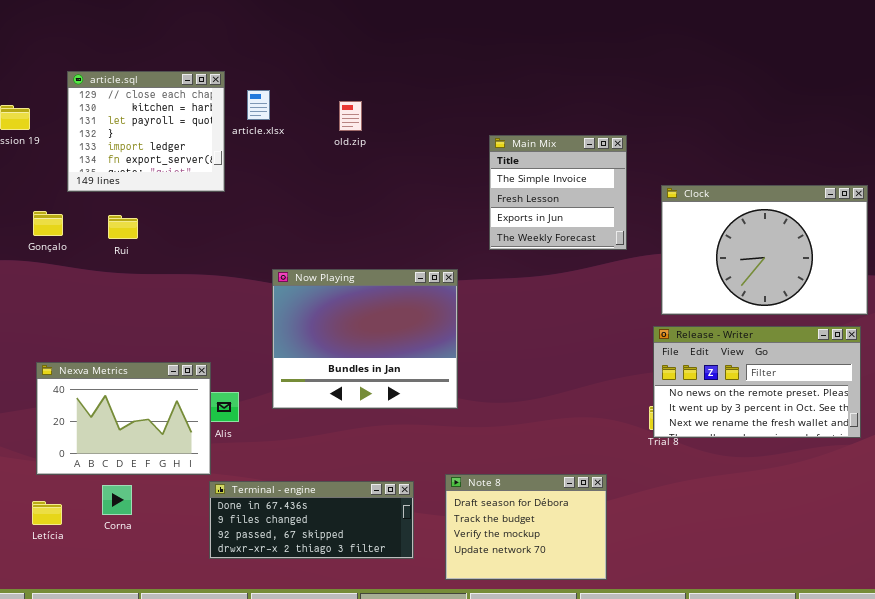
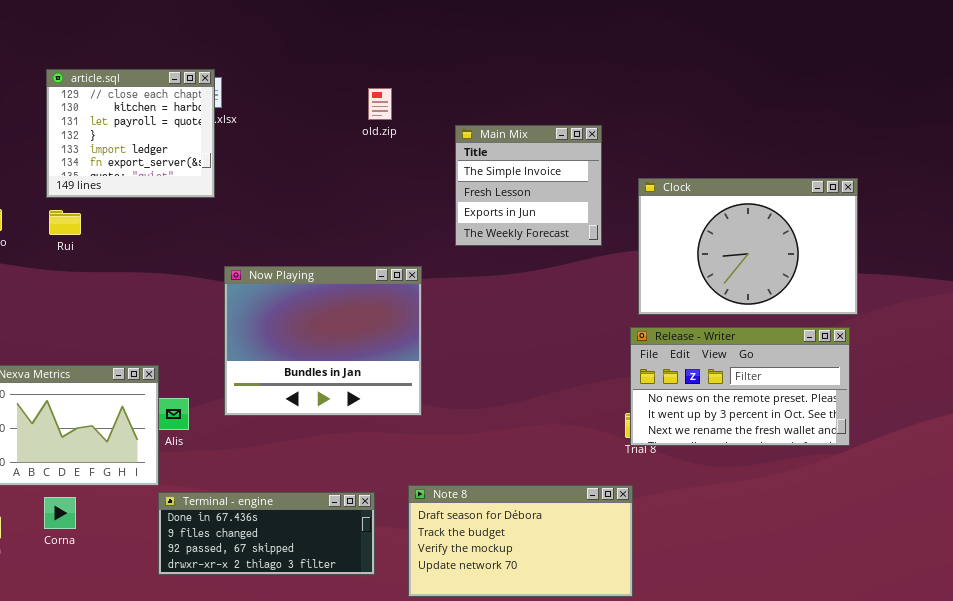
article.sql: [67,71,225,192] -> [46,69,215,198], moved
old.zip: [339,101,362,131] -> [368,88,392,120], moved
Note 8: [445,474,607,580] -> [408,485,633,597], resized

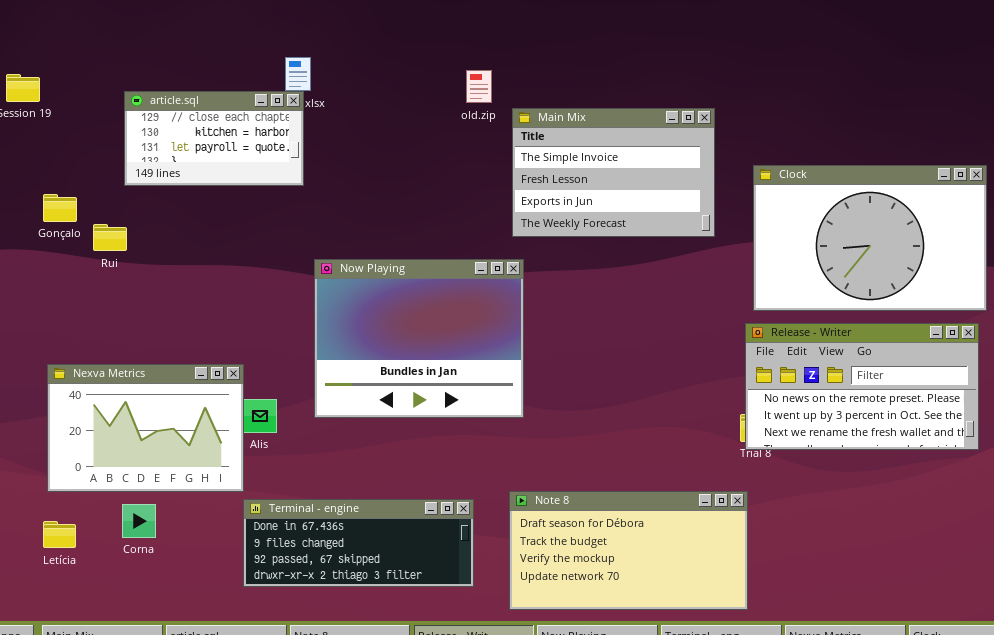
article.sql: [46,69,215,198] -> [124,91,304,186], resized
Main Mix: [455,125,602,246] -> [512,108,715,237], resized
Rui: [49,210,81,235] -> [93,224,127,251], moved

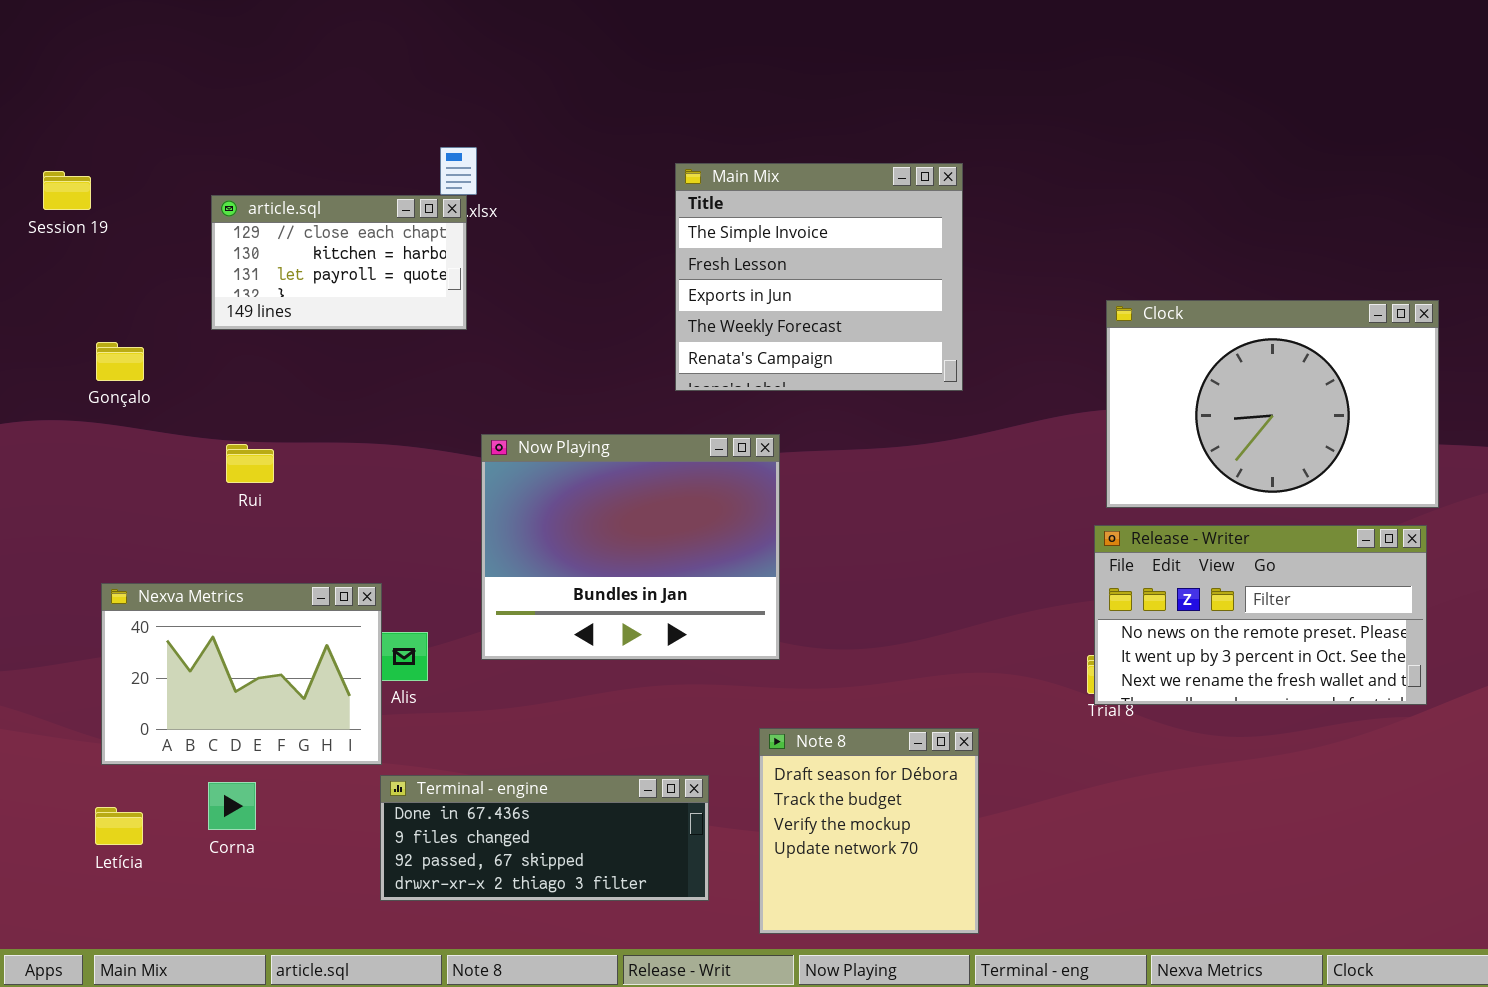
Main Mix: [512,108,715,237] -> [675,163,963,391], moved, resized
Rui: [93,224,127,251] -> [226,444,274,483], moved
Note 8: [509,491,748,610] -> [759,728,979,934], resized

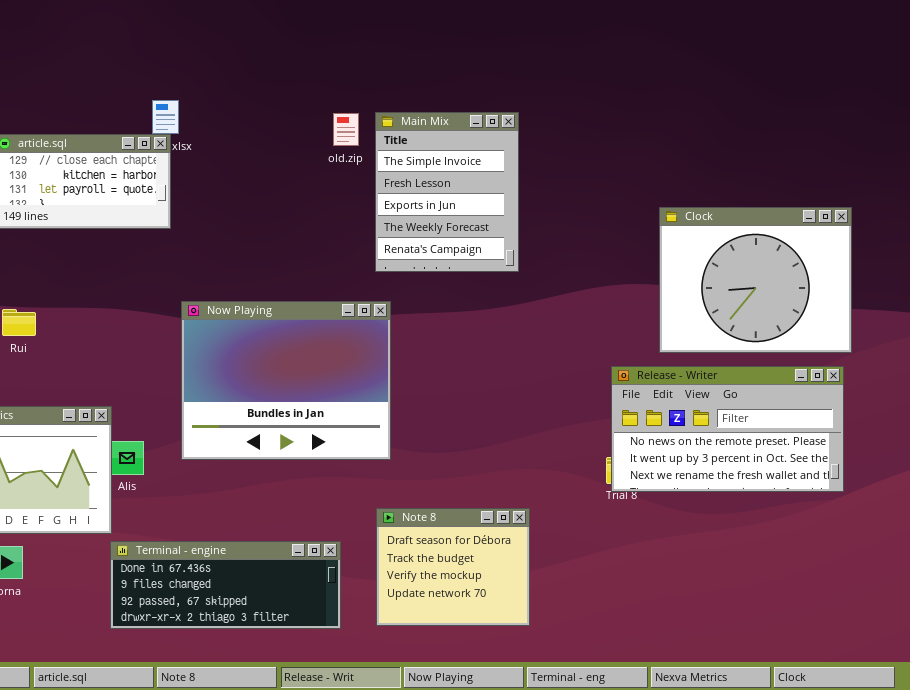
Main Mix: [675,163,963,391] -> [375,112,519,272], resized
Clock: [1106,300,1439,508] -> [659,207,852,353], resized
Note 8: [759,728,979,934] -> [376,508,530,626], resized

